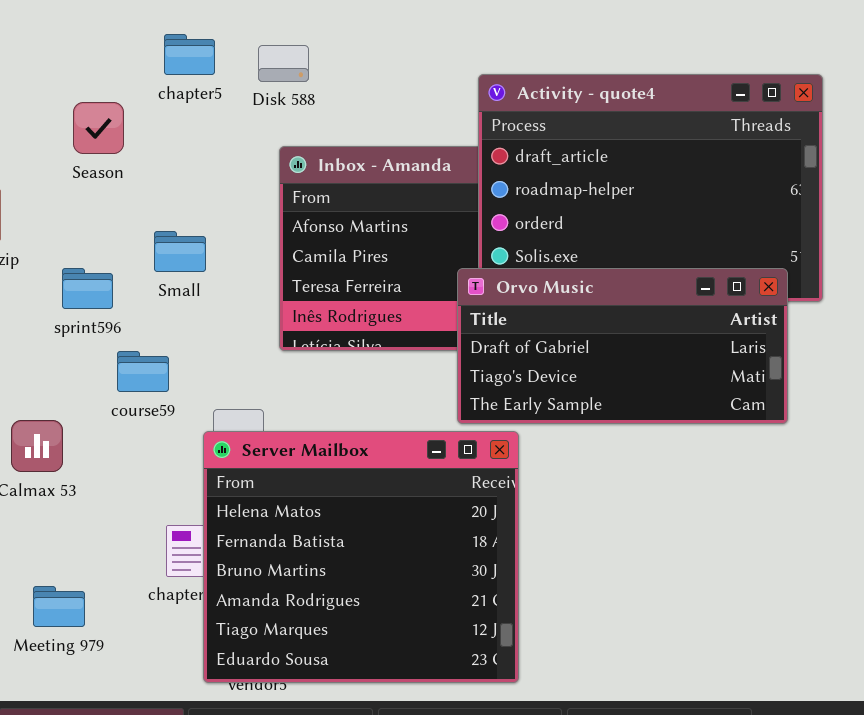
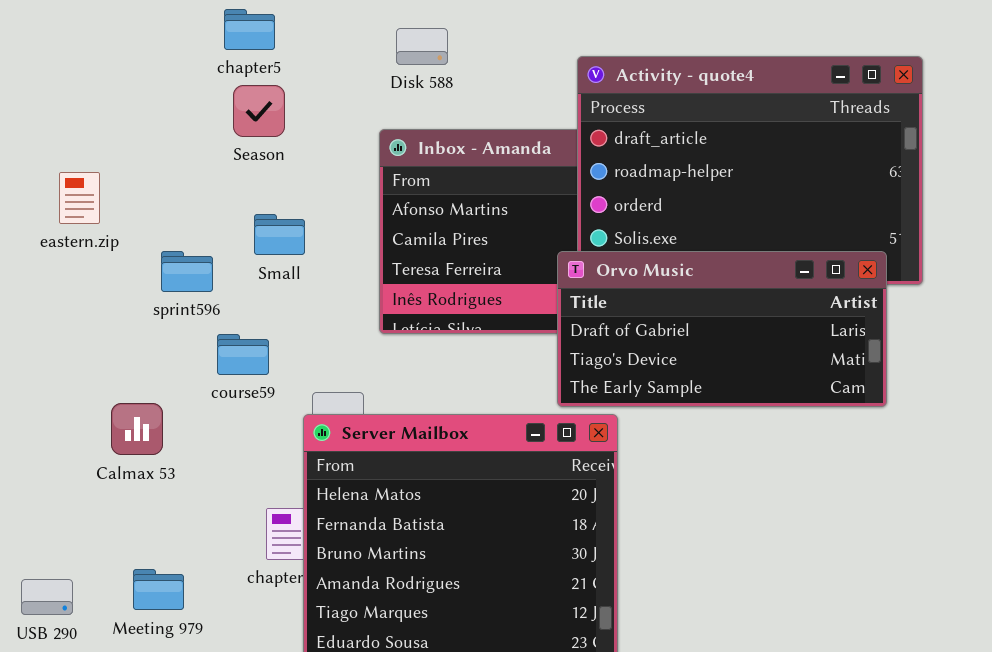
chapter5: [164,34,215,75] -> [224,9,275,50], moved
Disk 588: [258,45,309,82] -> [396,28,448,65], moved
Season: [73,102,124,154] -> [233,85,285,137], moved

